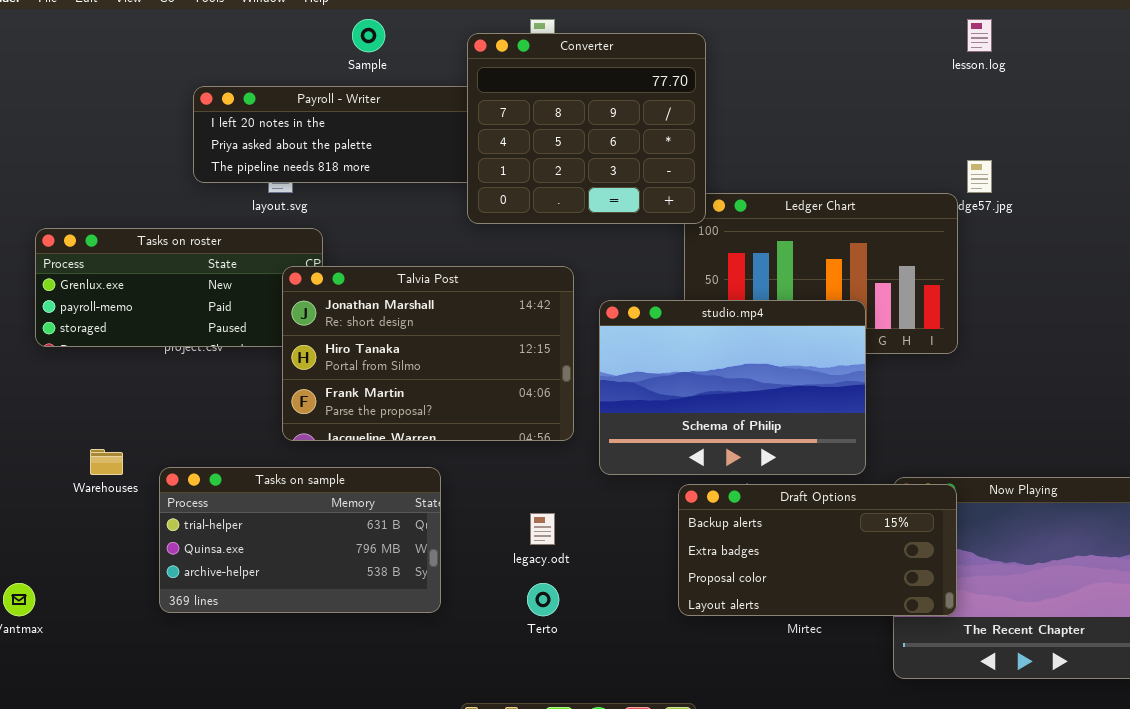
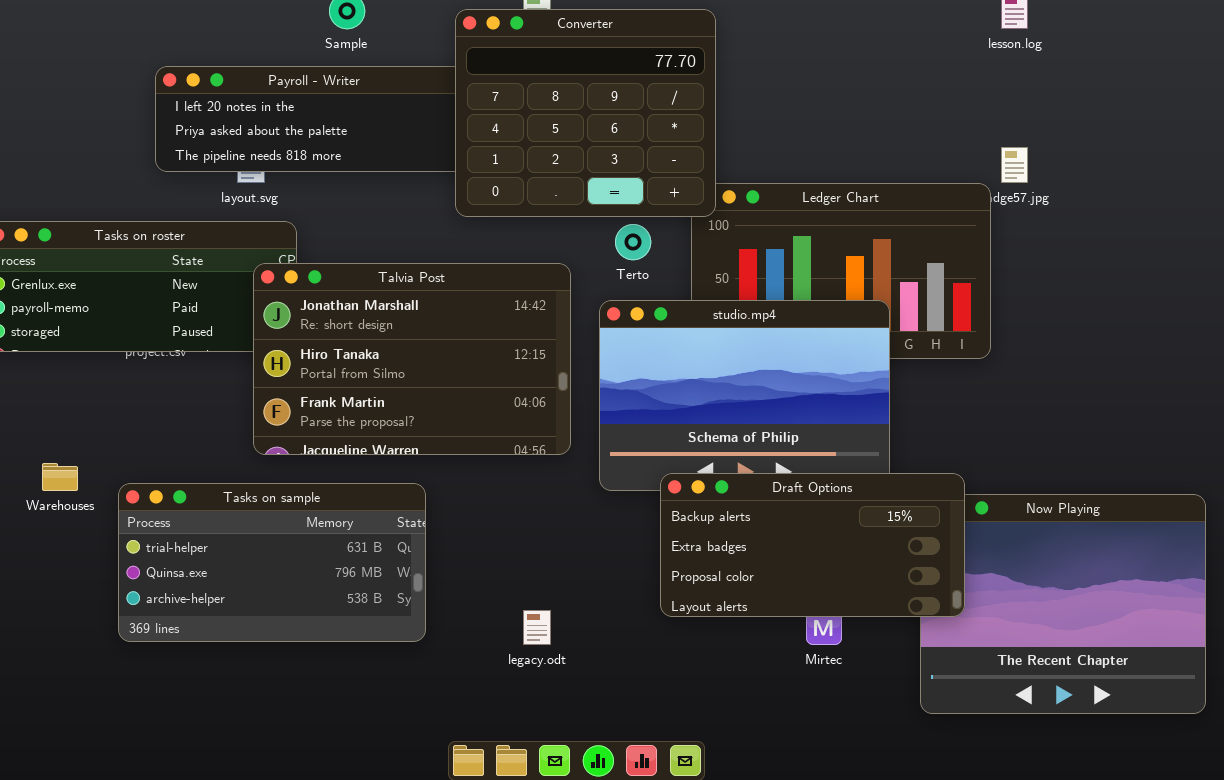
Draft Options: [678,484,957,616] -> [660,473,965,617], moved
legacy.odt: [530,513,555,545] -> [523,610,551,645], moved
Terto: [527,583,559,616] -> [615,224,651,260], moved

